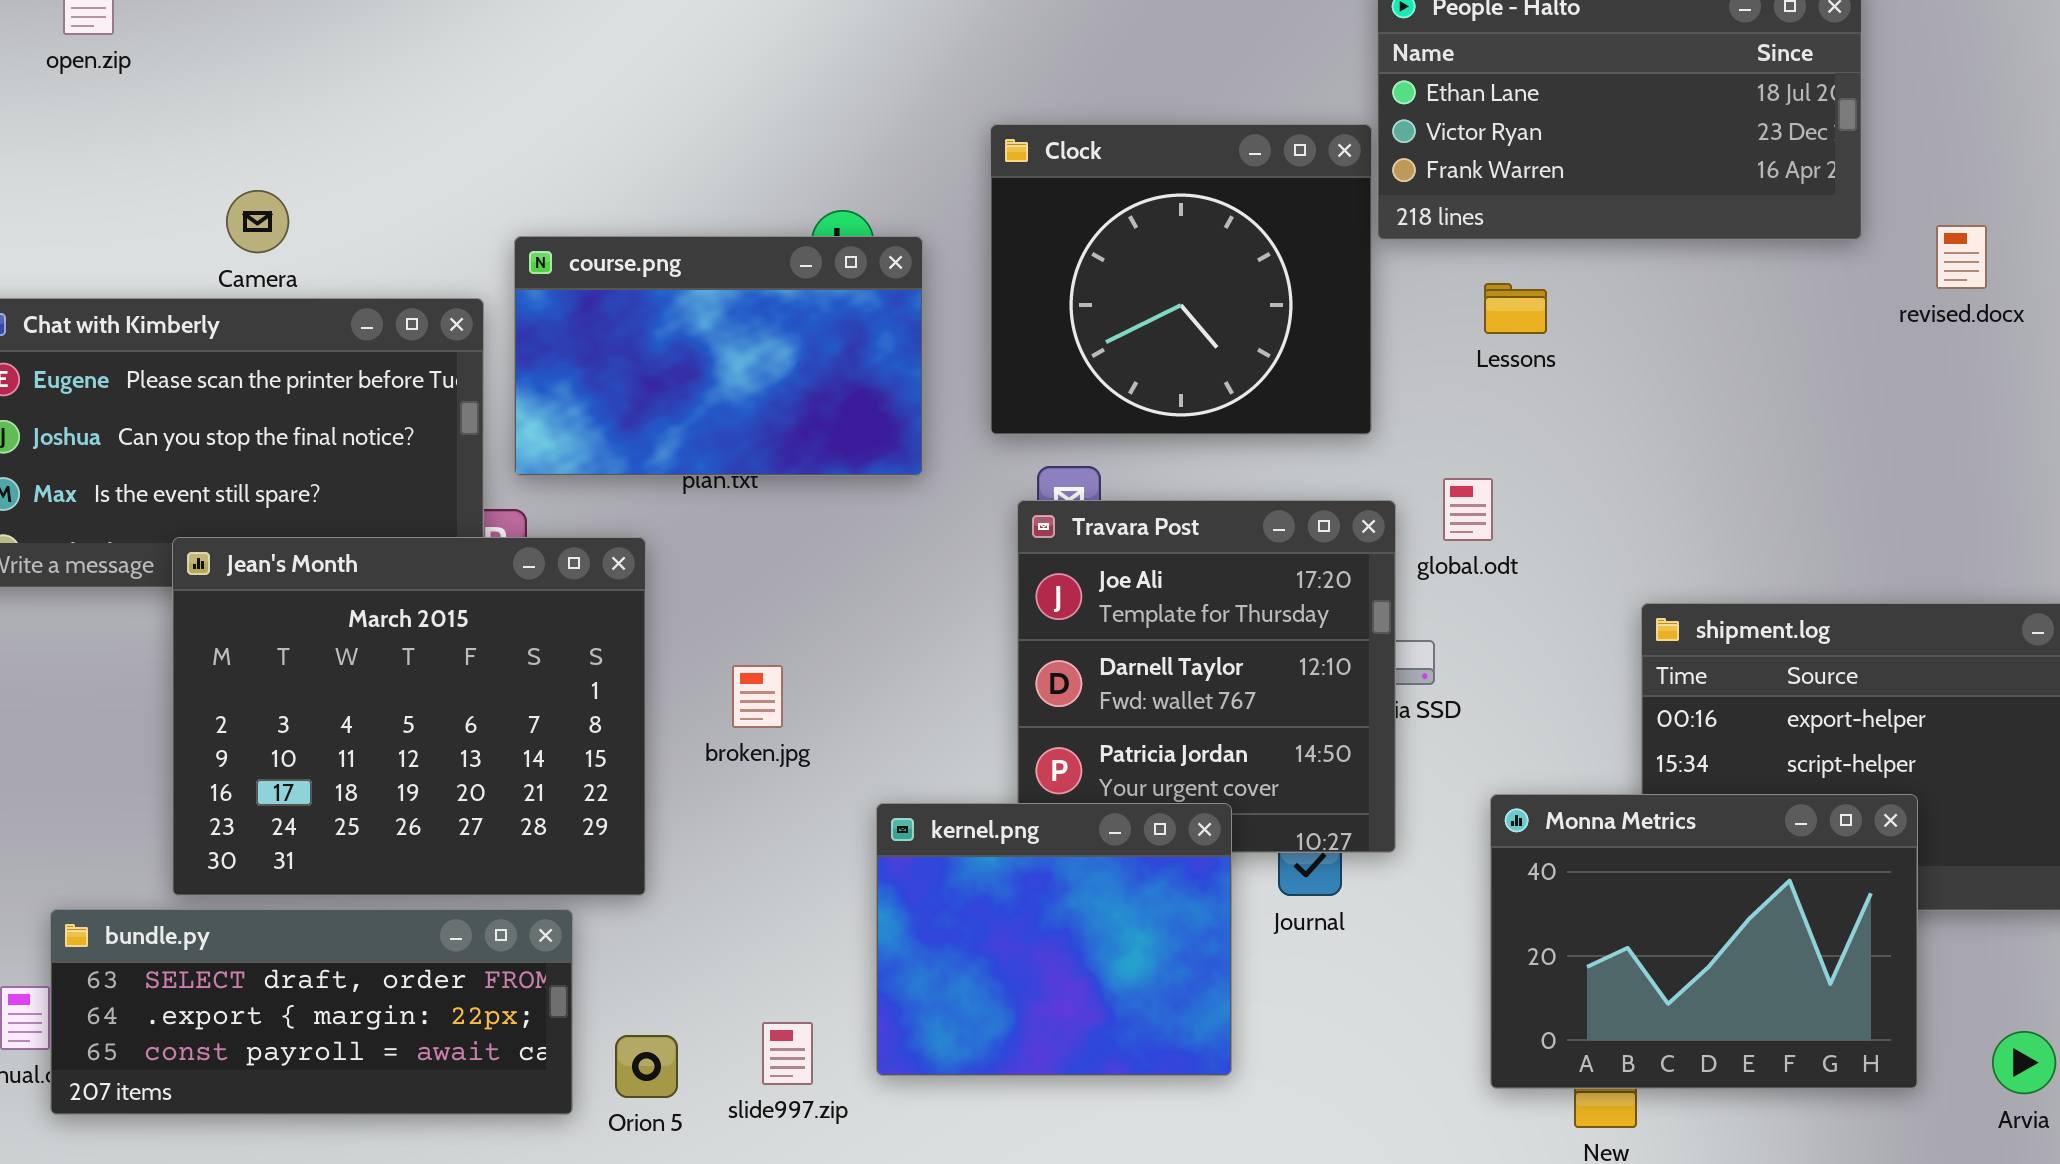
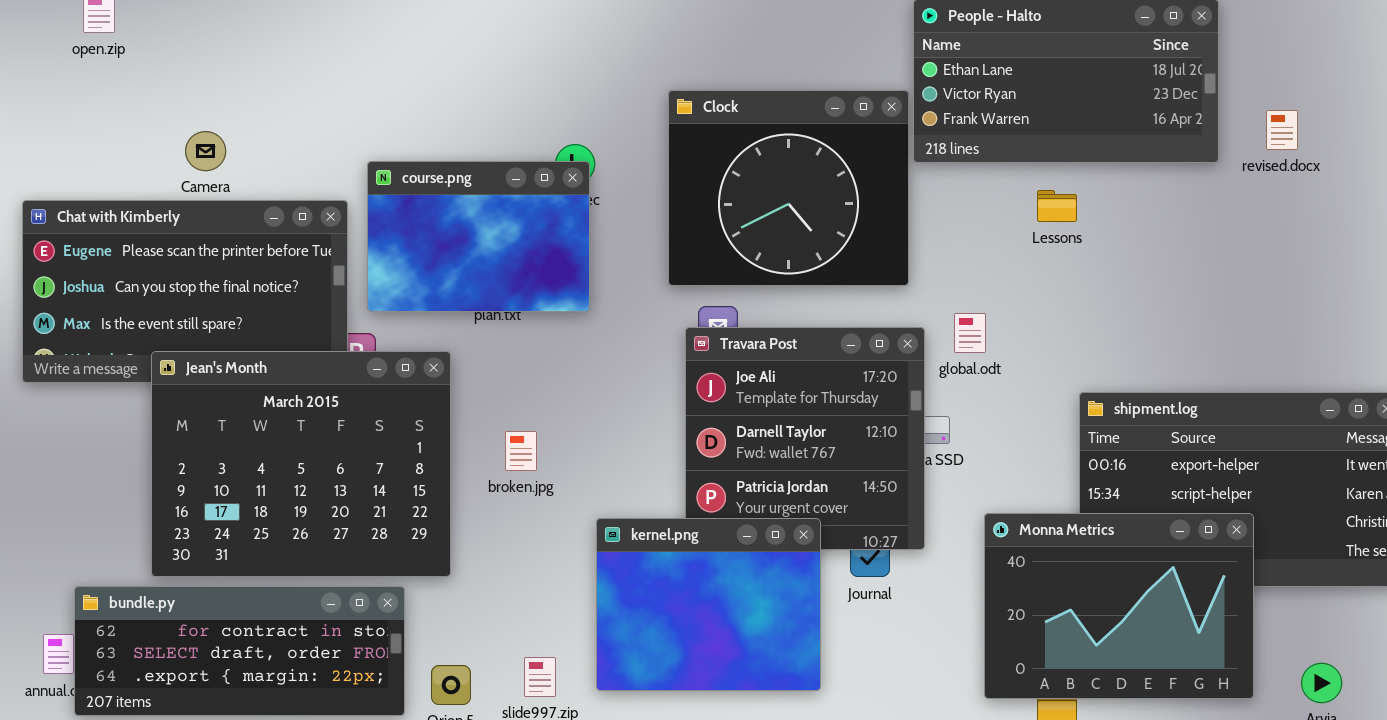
revised.docx: [1936,225,1987,289] -> [1266,110,1298,150], moved
course.png: [514,236,923,476] -> [367,161,590,312], resized
Lessons: [1484,283,1547,334] -> [1037,190,1077,222], moved
bundle.py: [50,909,573,1115] -> [74,586,405,716], scrolled up 1 row

